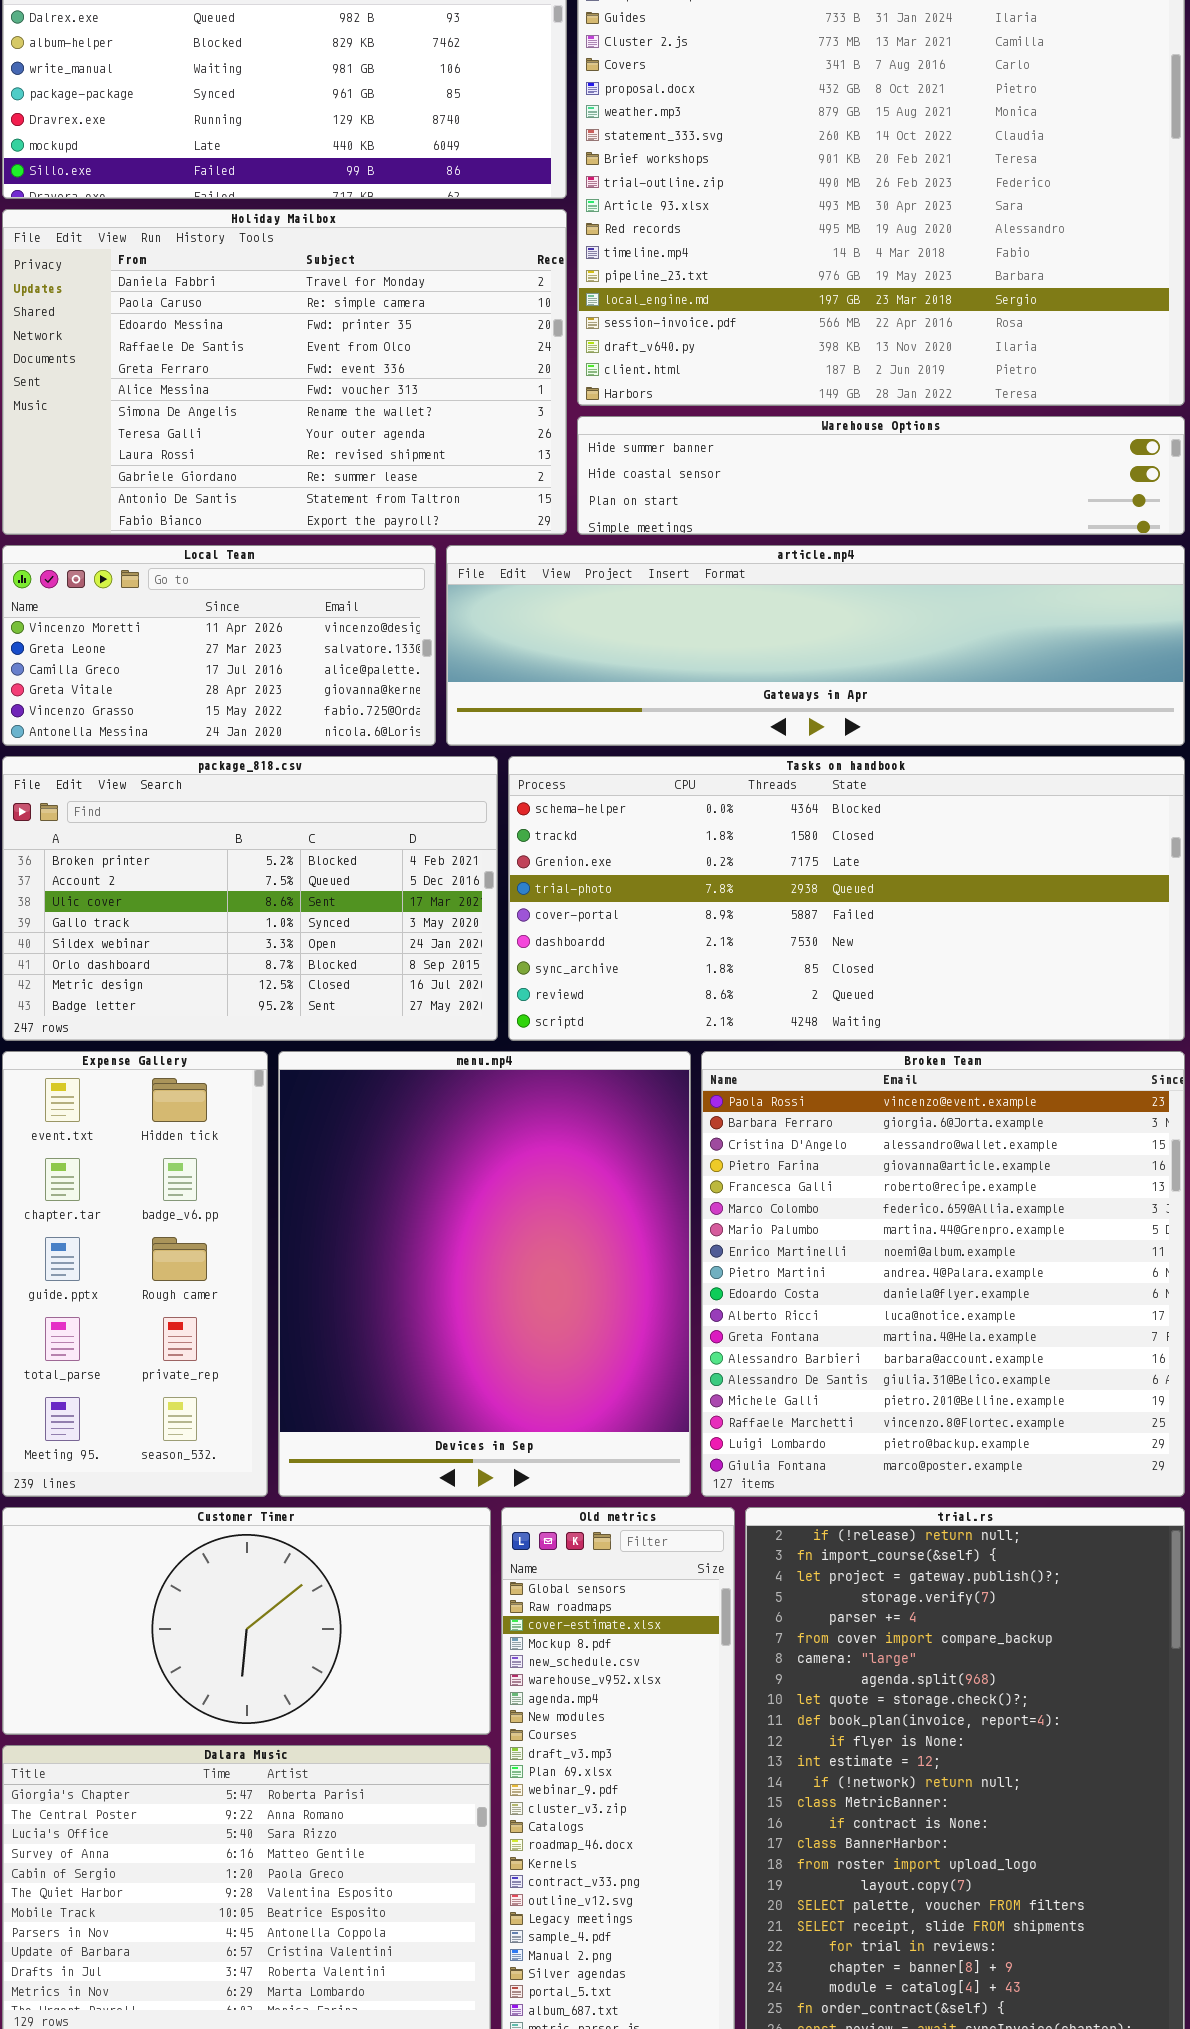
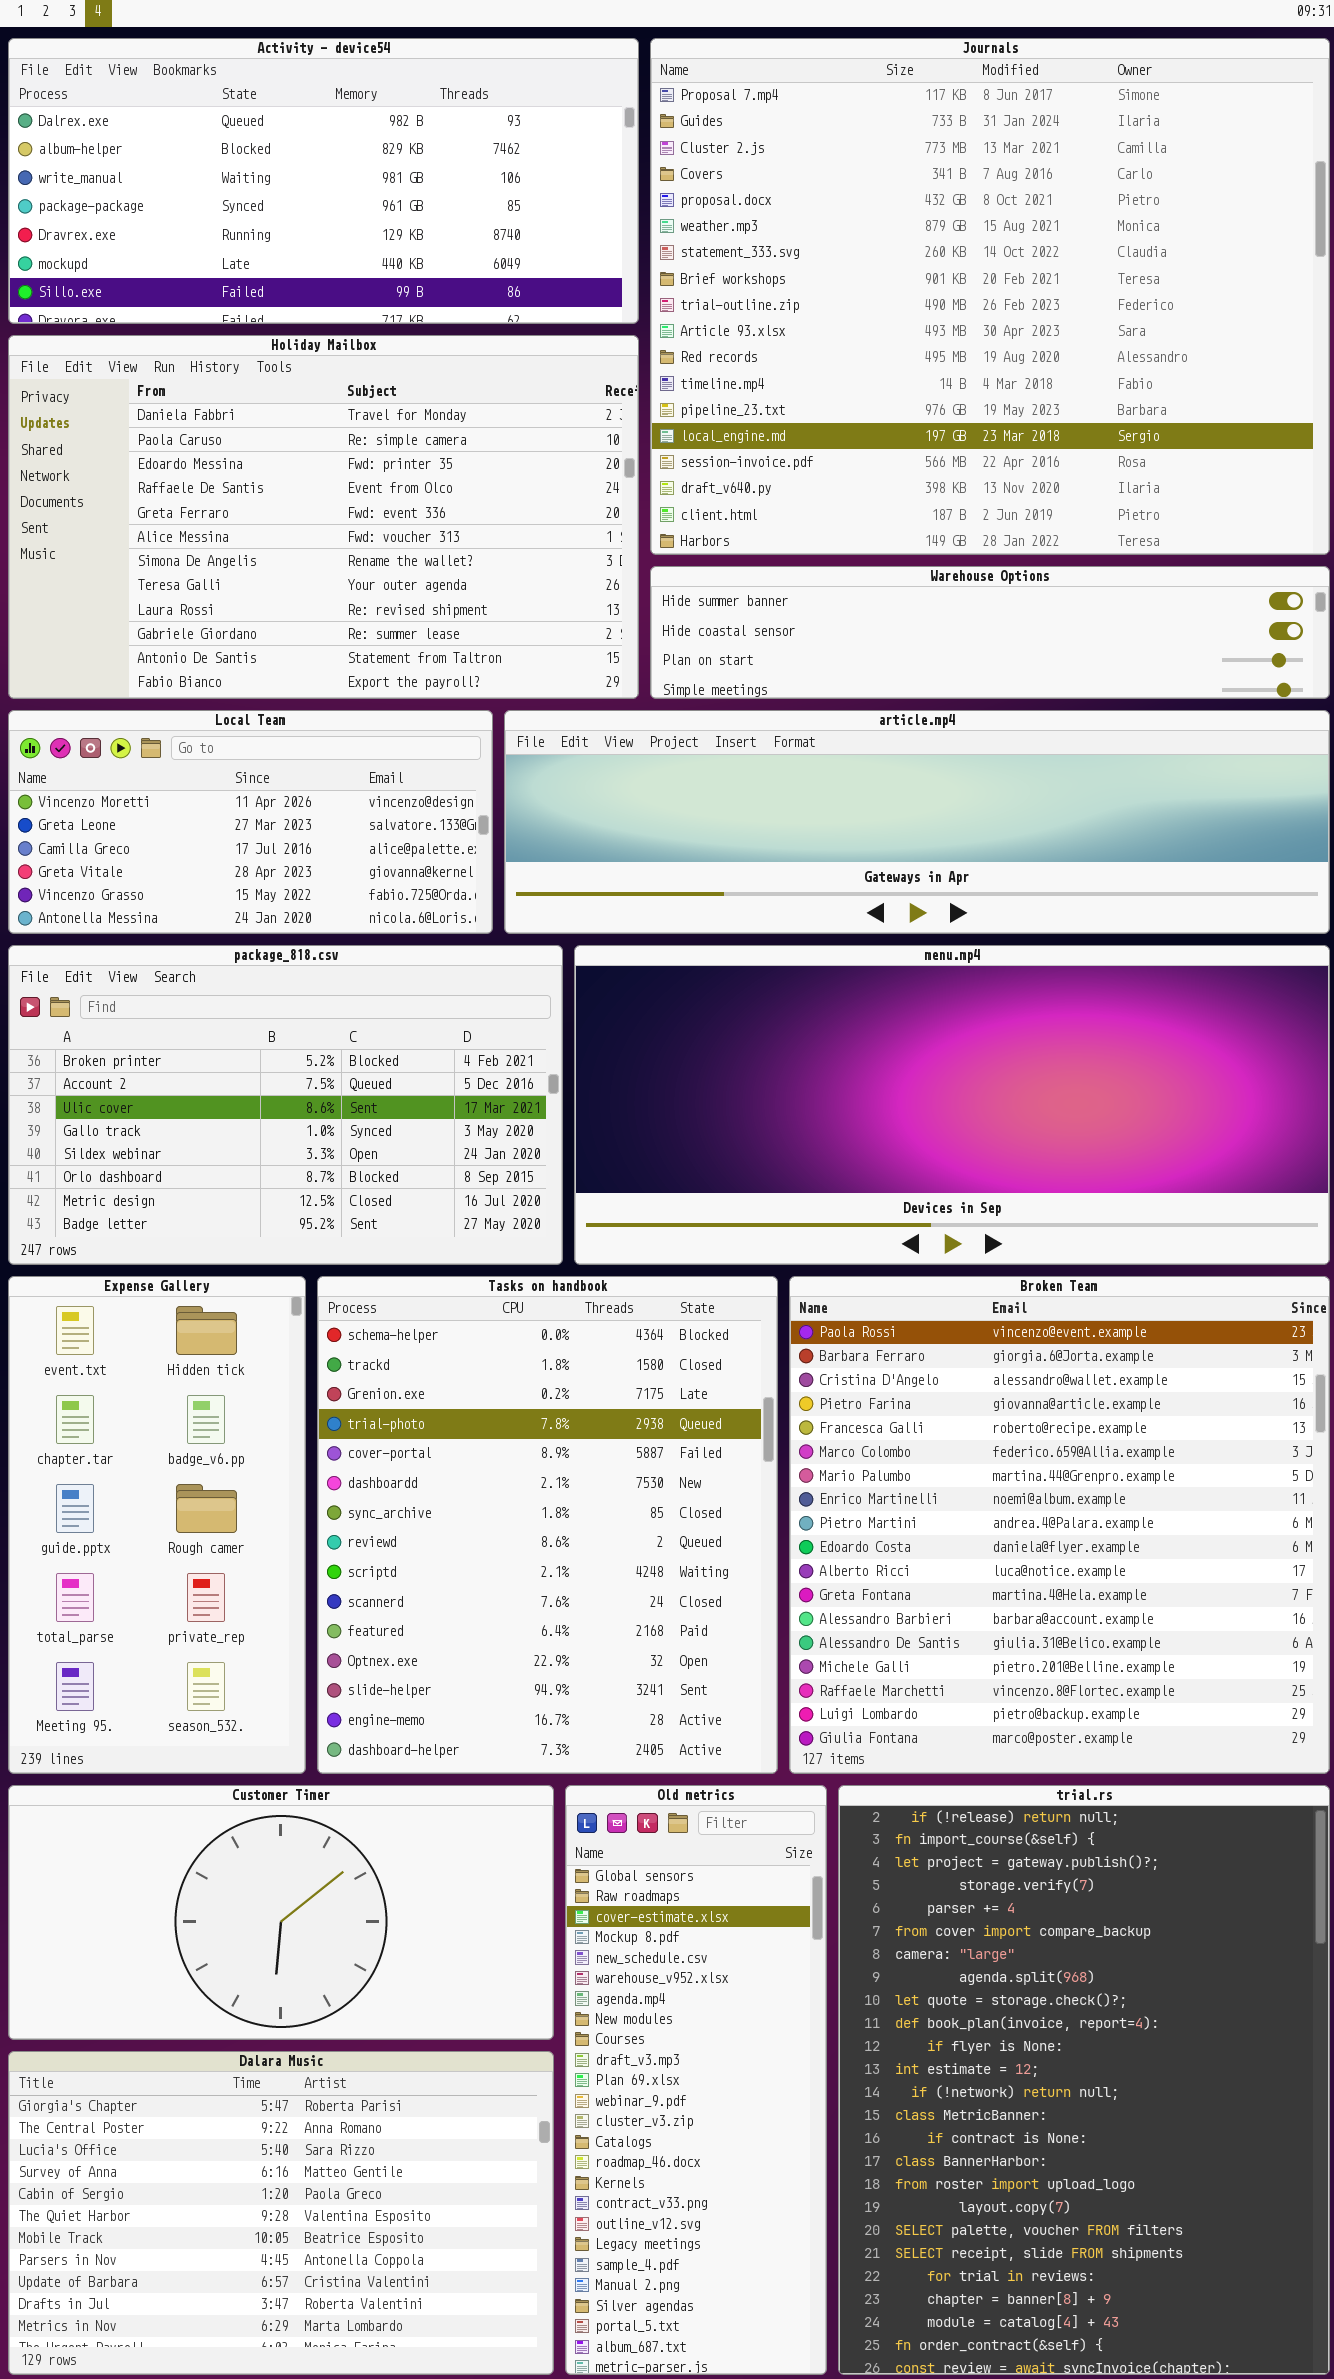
Tasks on handbook: [508,756,1185,1041] -> [317,1276,778,1774], moved, resized
menu.mp4: [278,1051,691,1497] -> [574,945,1330,1265], moved, resized

